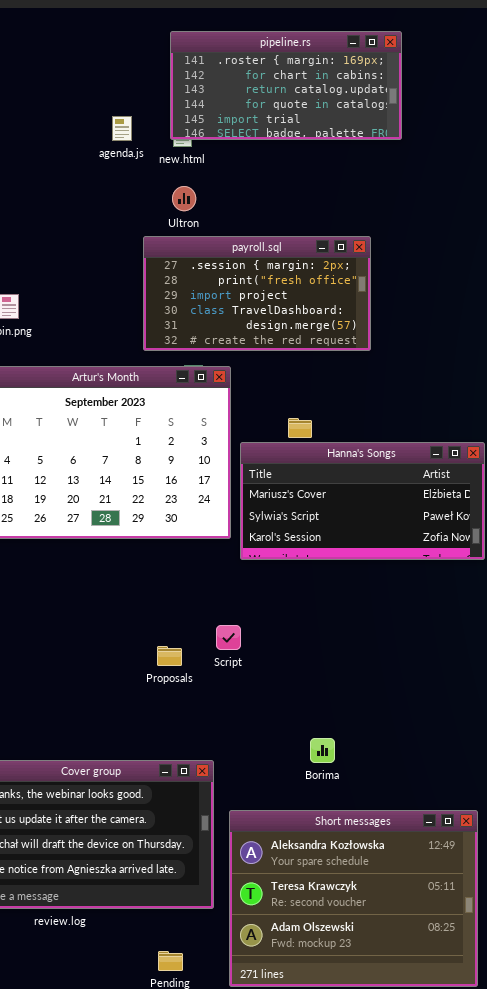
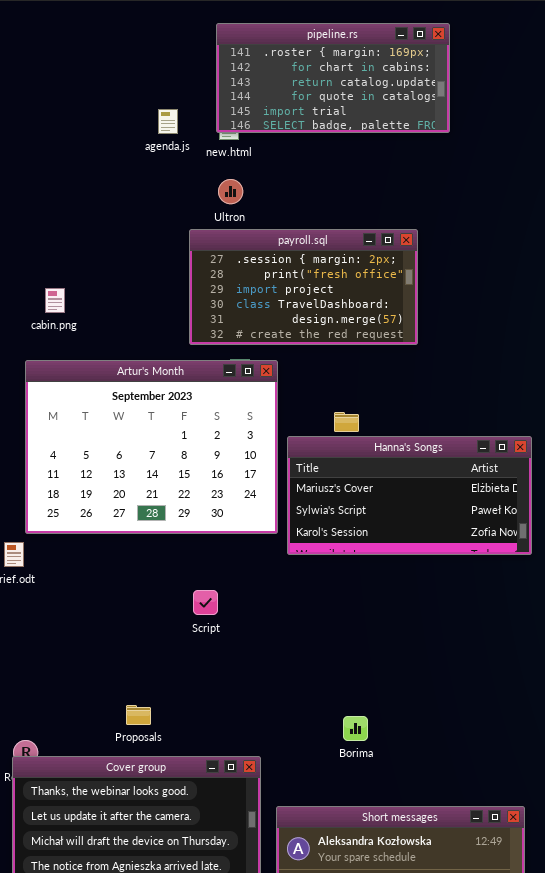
Script: [216,625,241,650] -> [193,590,218,615], moved
Proposals: [157,646,182,666] -> [126,705,151,725], moved
Borima: [310,738,335,763] -> [343,716,368,741], moved

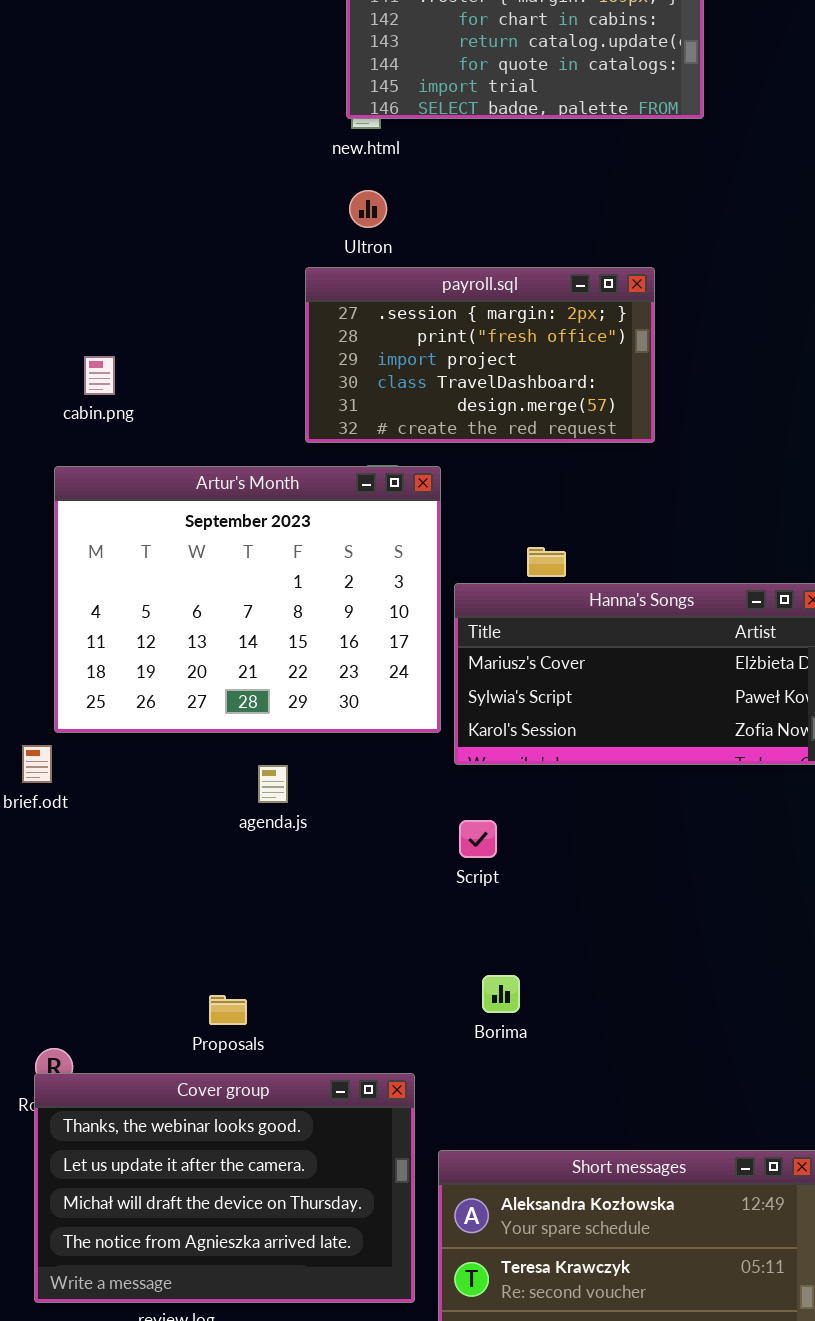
agenda.js: [158,109,178,134] -> [258,765,288,803], moved
Script: [193,590,218,615] -> [459,820,497,858], moved
Borima: [343,716,368,741] -> [482,975,520,1013], moved

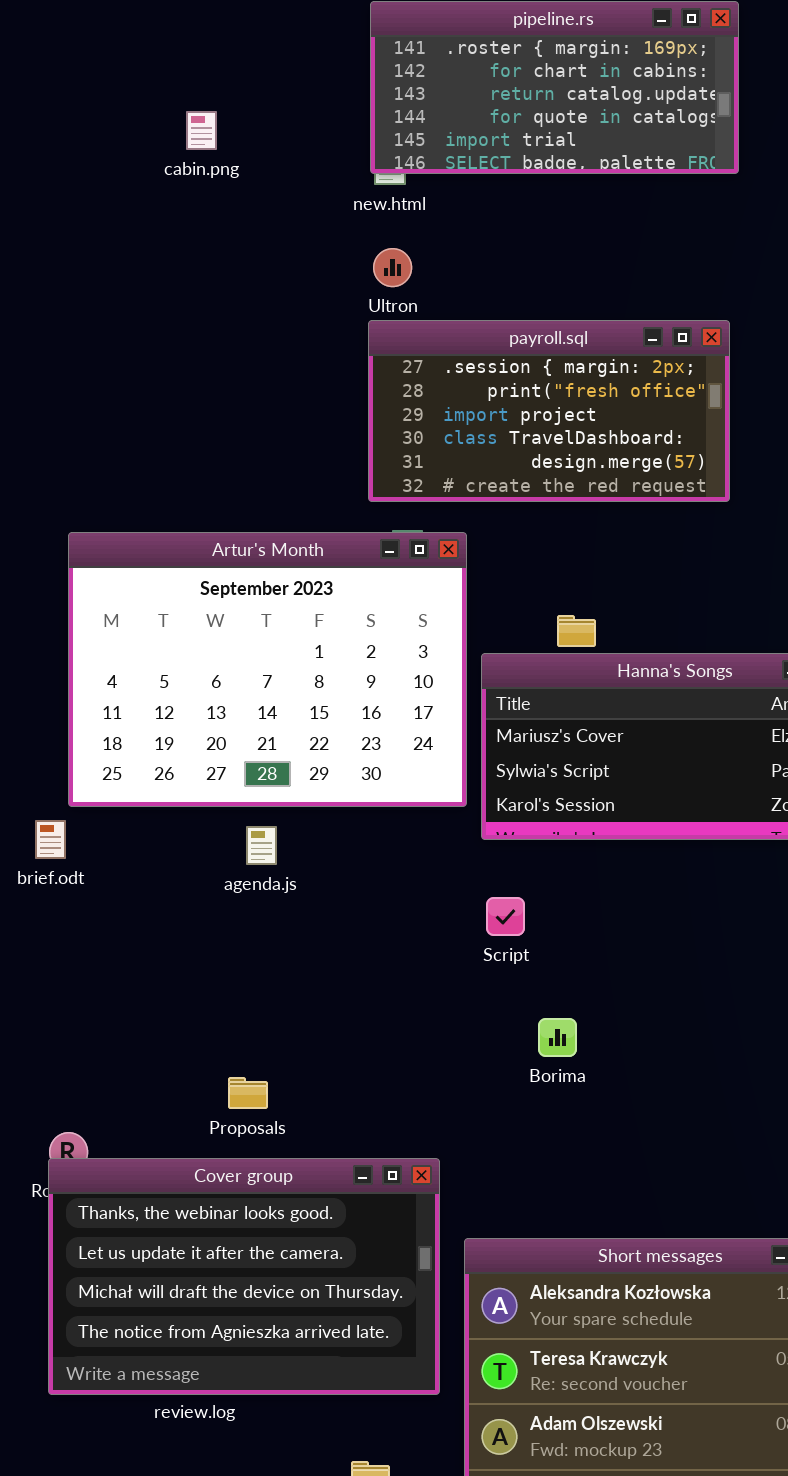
payroll.sql: [305,267,655,443] -> [368,320,730,502], moved
cabin.png: [84,356,115,395] -> [186,111,217,150], moved
agenda.js: [258,765,288,803] -> [246,826,277,865], moved
Borima: [482,975,520,1013] -> [538,1018,577,1057], moved

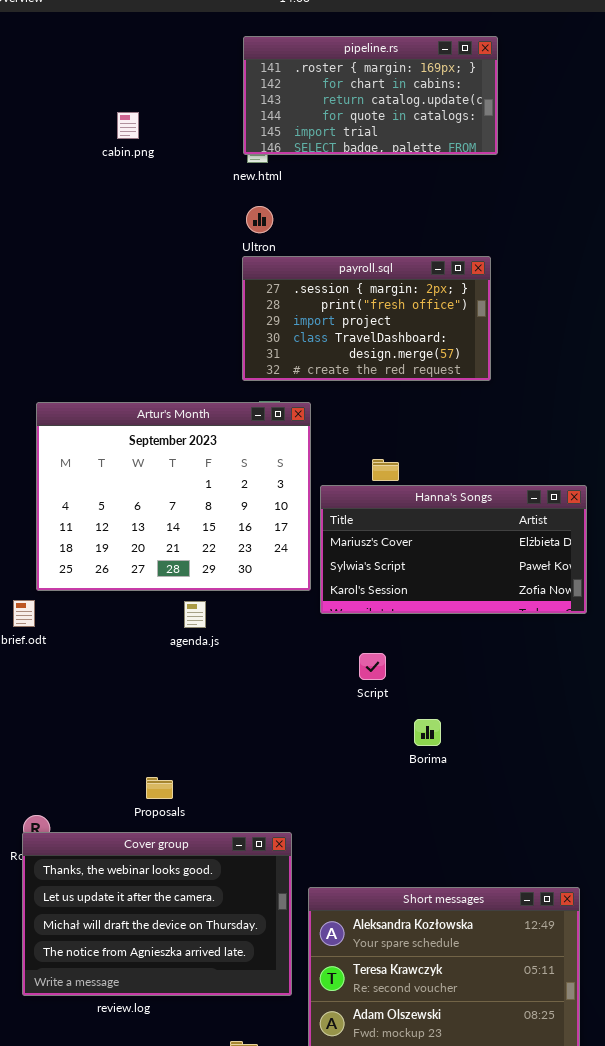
agenda.js: [246,826,277,865] -> [184,601,206,628], moved
Script: [486,897,525,936] -> [359,653,386,680], moved
Borima: [538,1018,577,1057] -> [414,719,441,746], moved

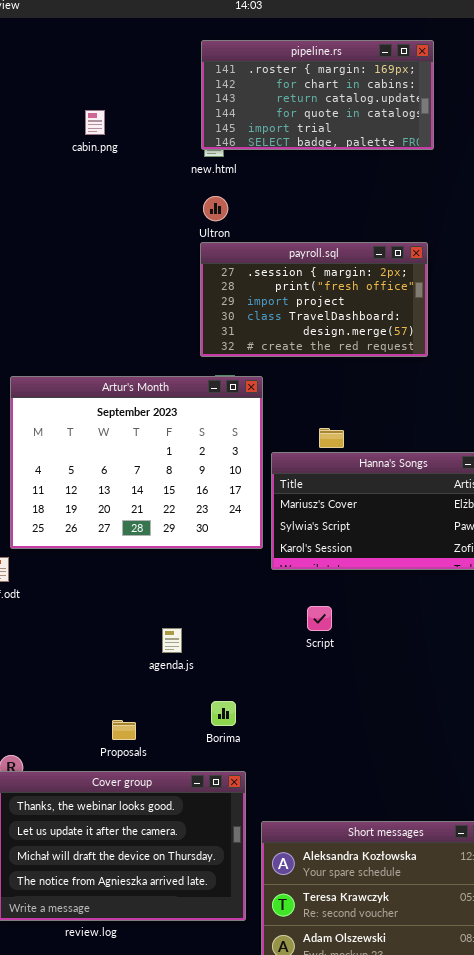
agenda.js: [184,601,206,628] -> [162,628,182,653], moved
Borima: [414,719,441,746] -> [211,701,236,726], moved

